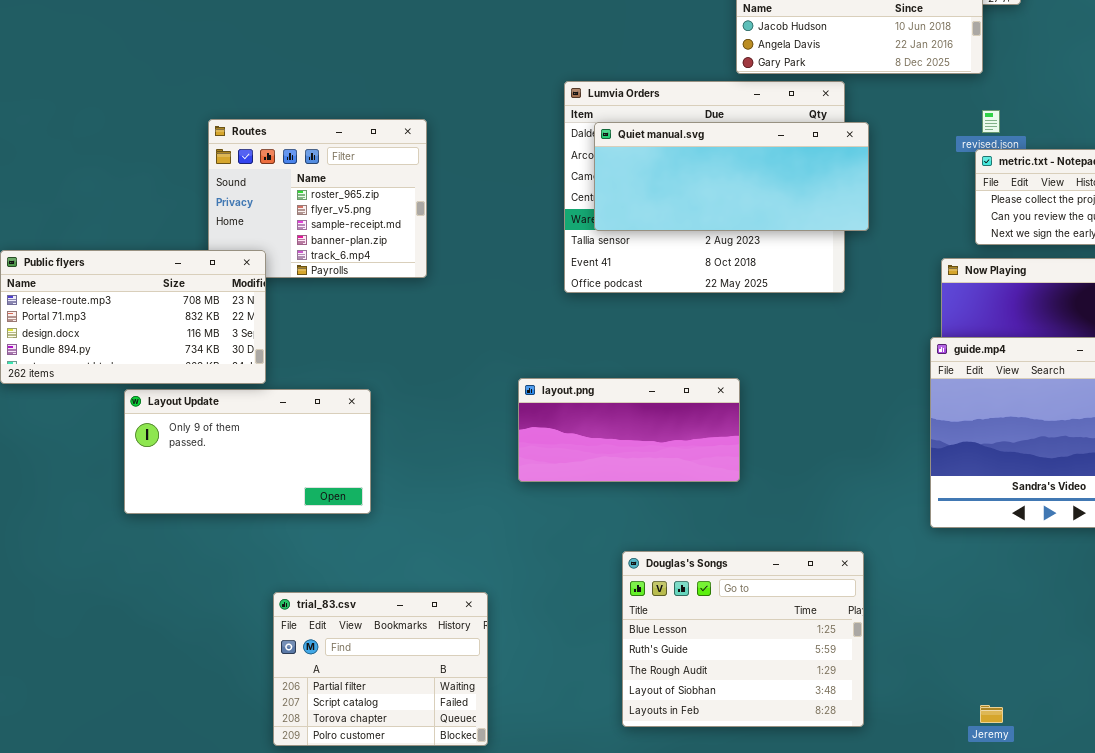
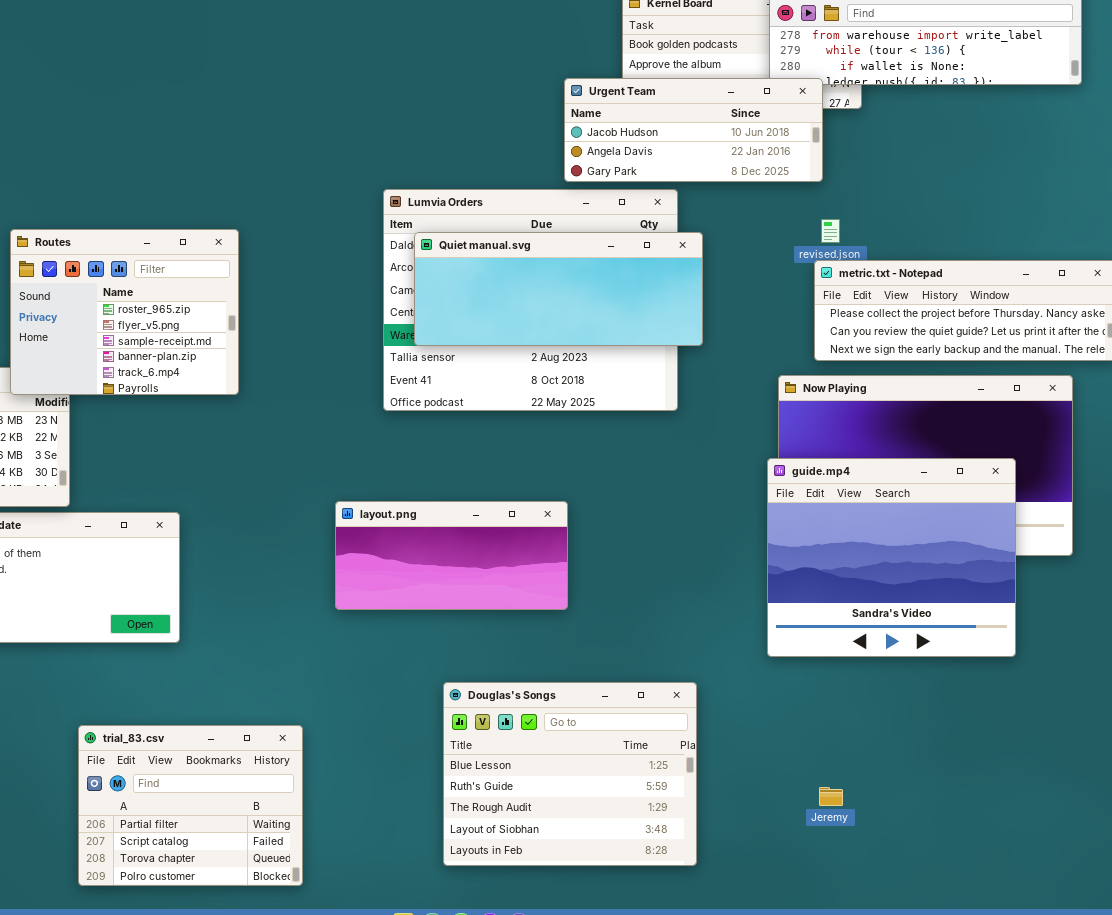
Routes: [208,119,427,278] -> [10,229,239,395], raised
Jeremy: [980,705,1003,723] -> [819,787,843,806], moved

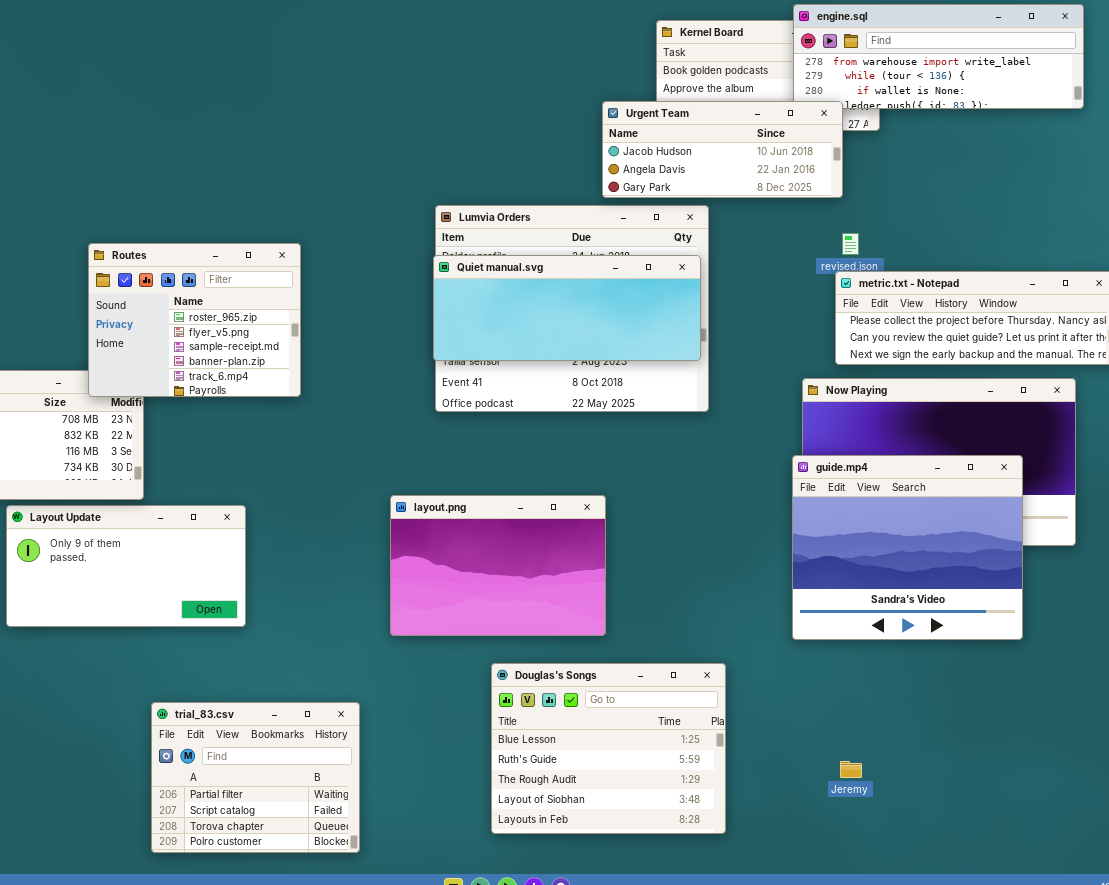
Quiet manual.svg: [414,232,703,346] -> [433,255,701,361], moved
layout.png: [335,501,568,610] -> [390,495,606,636], resized

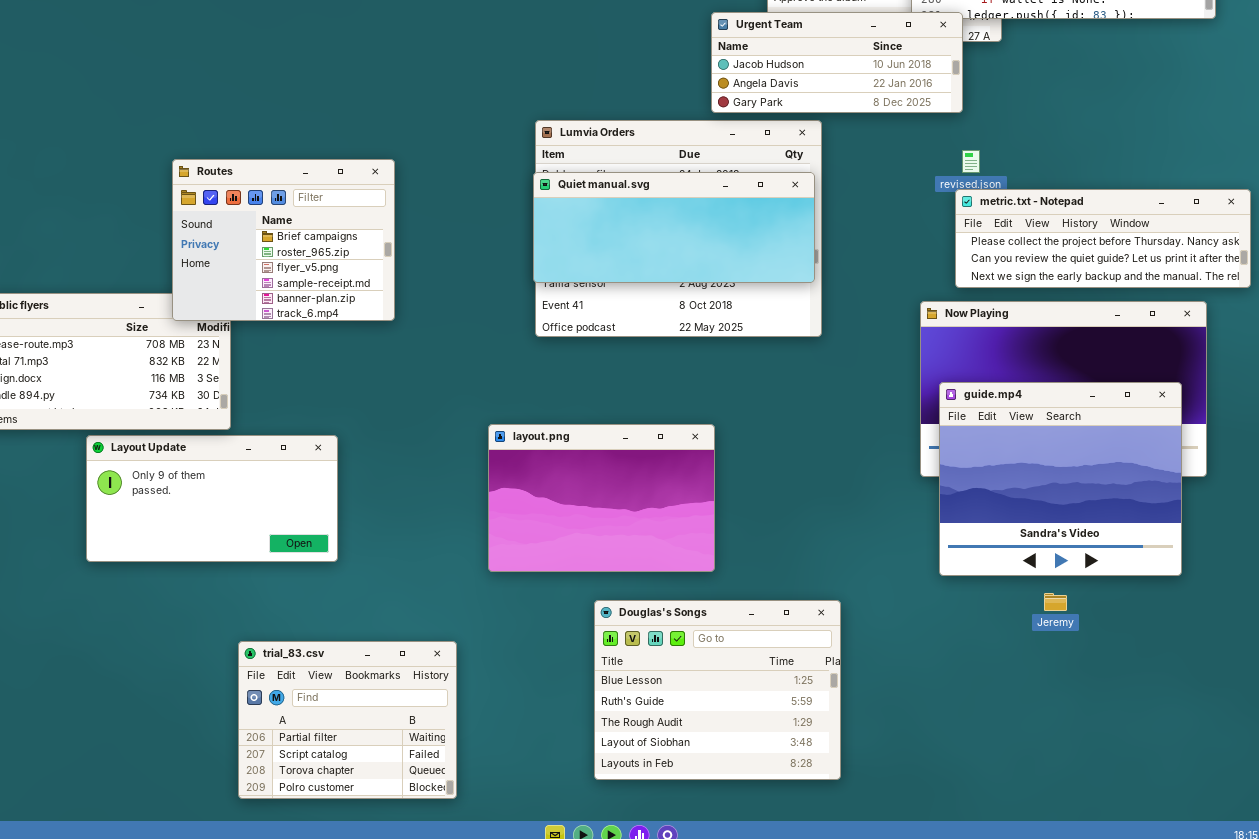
Routes: [88,243,301,397] -> [172,159,395,321], scrolled up 1 row
guide.mp4: [792,455,1023,640] -> [939,382,1182,576], moved
Jeremy: [840,761,862,778] -> [1044,593,1067,611], moved

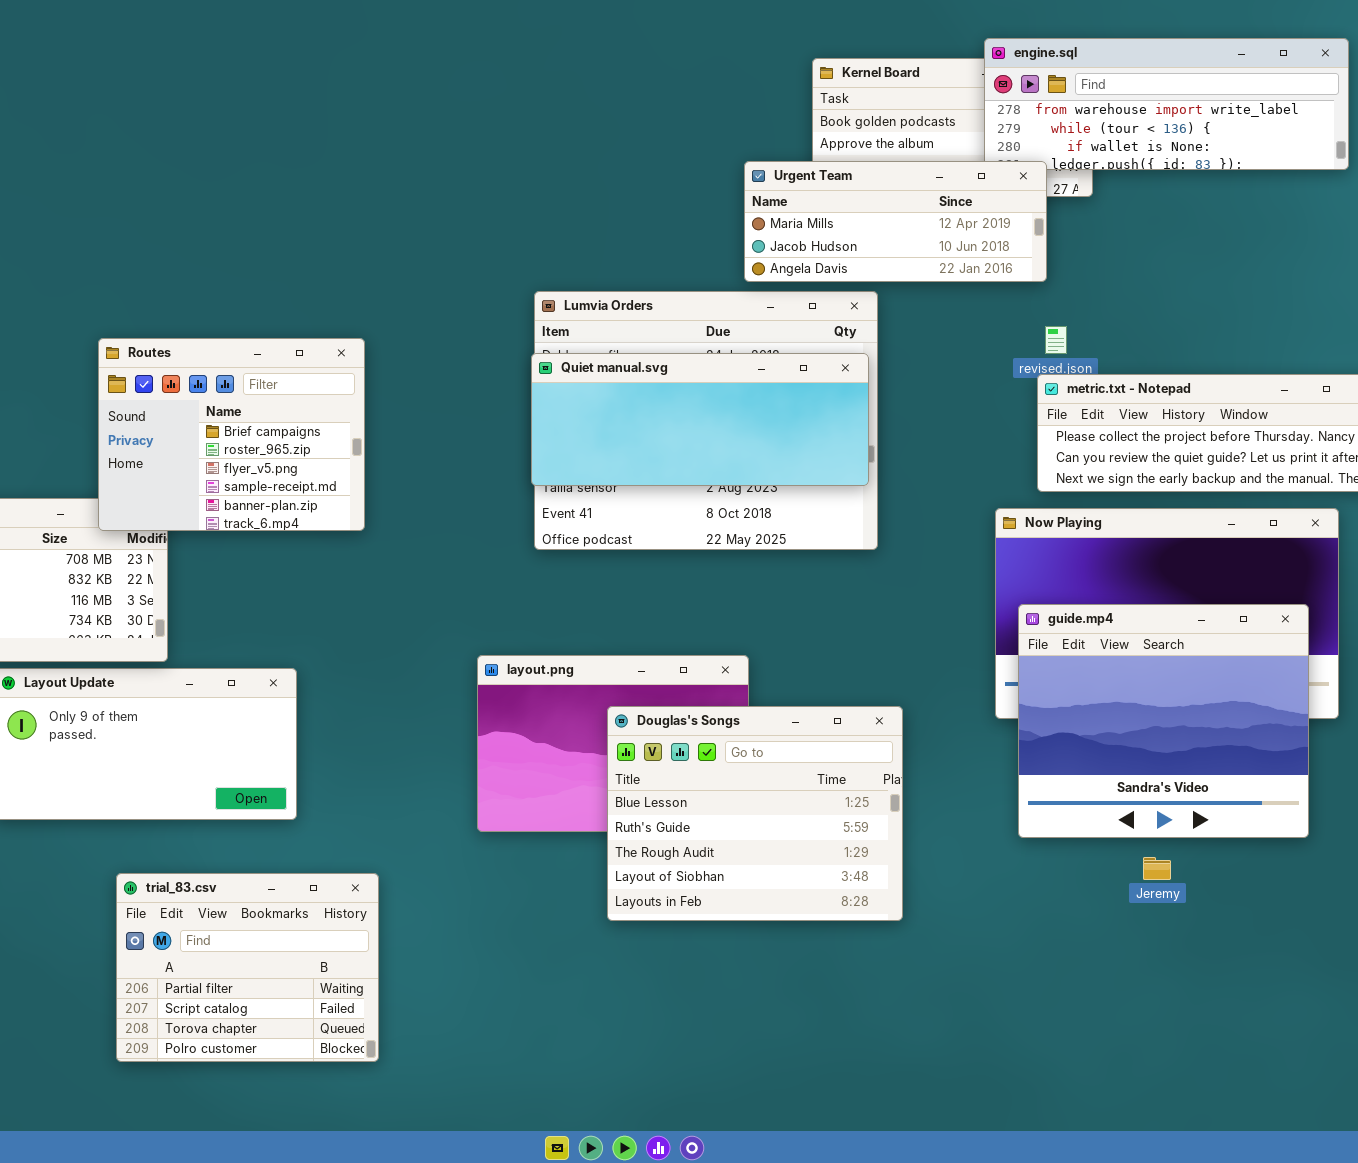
Urgent Team: [711,12,963,113] -> [744,161,1047,282], scrolled up 1 row
Douglas's Songs: [594,600,841,780] -> [607,706,903,921], moved
trial_83.csv: [238,641,457,799] -> [116,873,379,1062], moved

